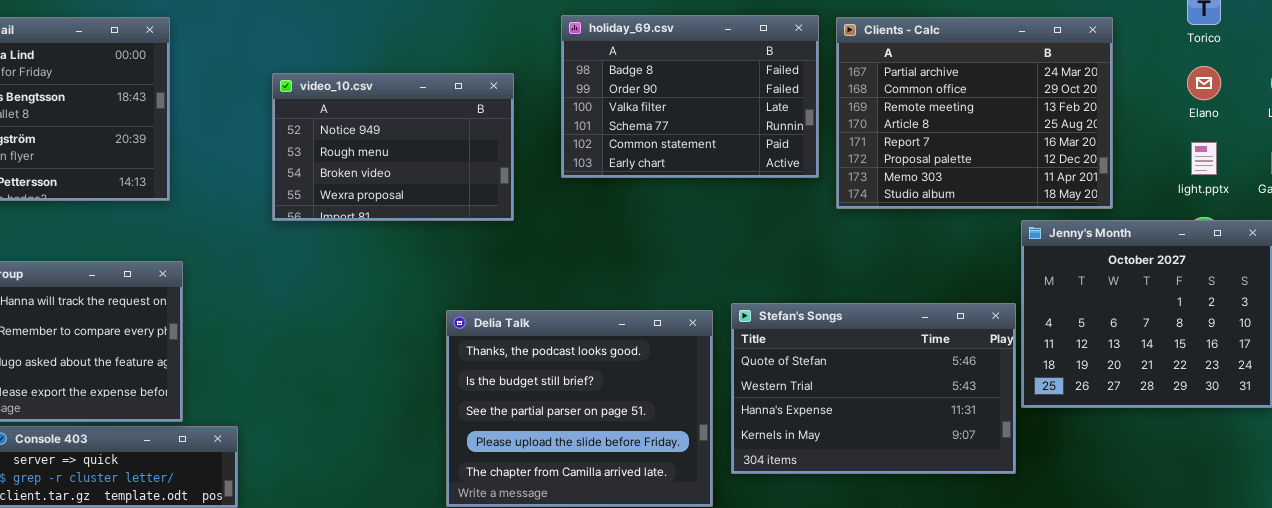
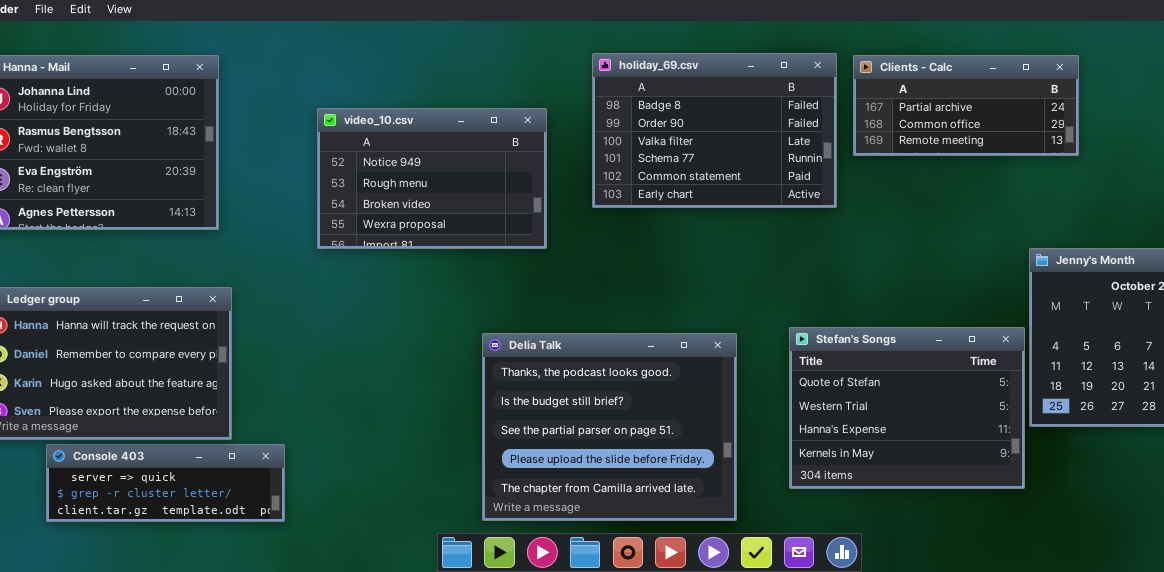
Clients - Calc: [836,17,1113,209] -> [853,55,1079,156], resized
Stefan's Songs: [731,303,1016,474] -> [789,327,1025,489], resized

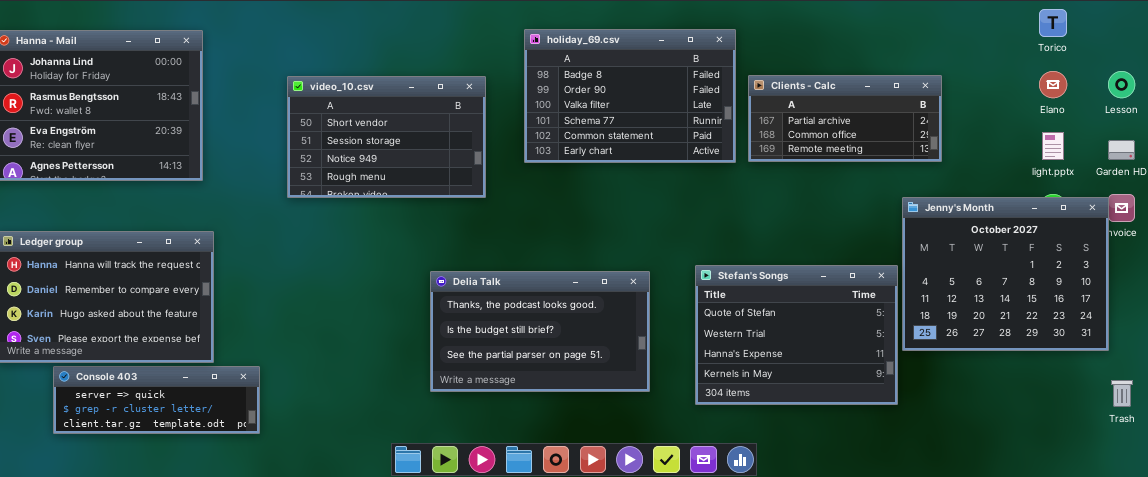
Clients - Calc: [853,55,1079,156] -> [748,75,942,162], moved
video_10.csv: [317,108,547,249] -> [287,76,486,198], scrolled up 2 rows
Delia Talk: [482,333,737,521] -> [430,271,650,392], resized

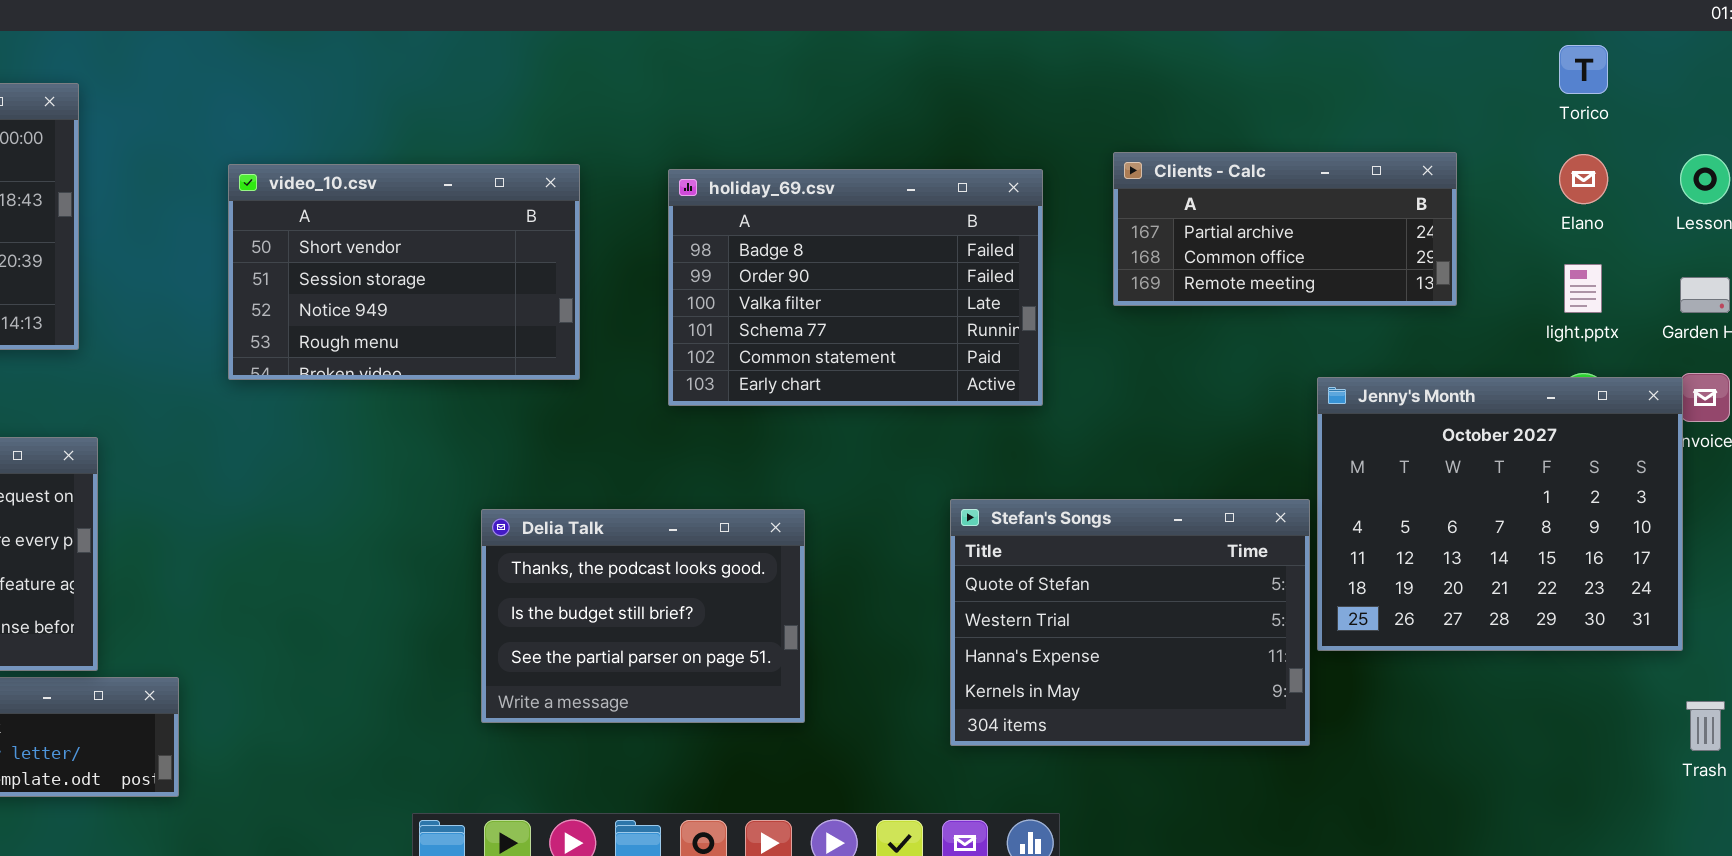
holiday_69.csv: [524,29,736,163] -> [668,169,1043,406], moved
Clients - Calc: [748,75,942,162] -> [1113,152,1457,306], moved
Delia Talk: [430,271,650,392] -> [481,509,805,723], resized

